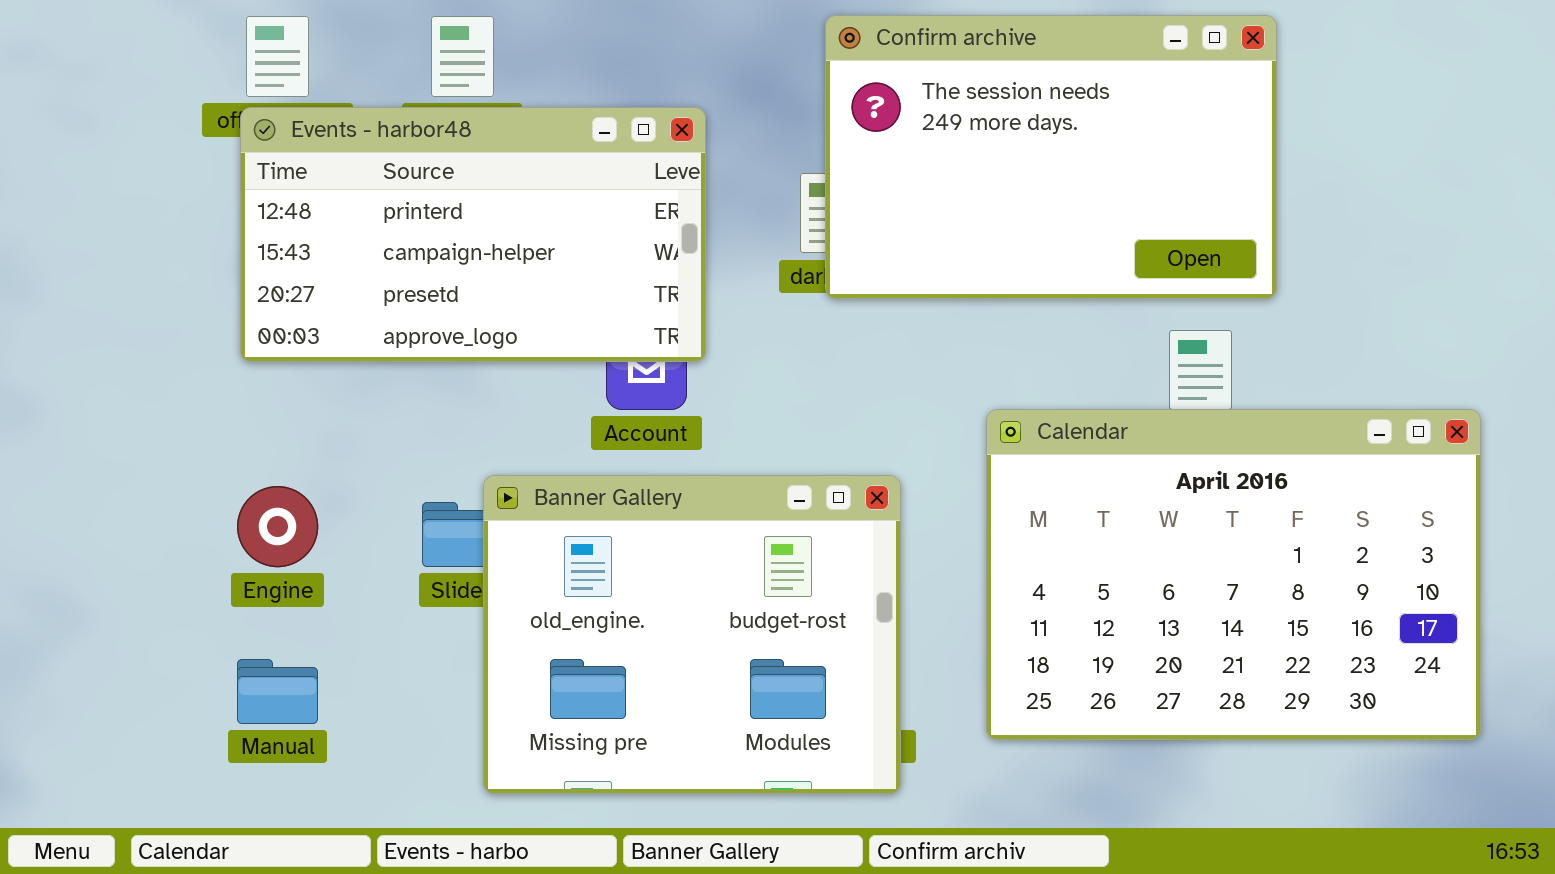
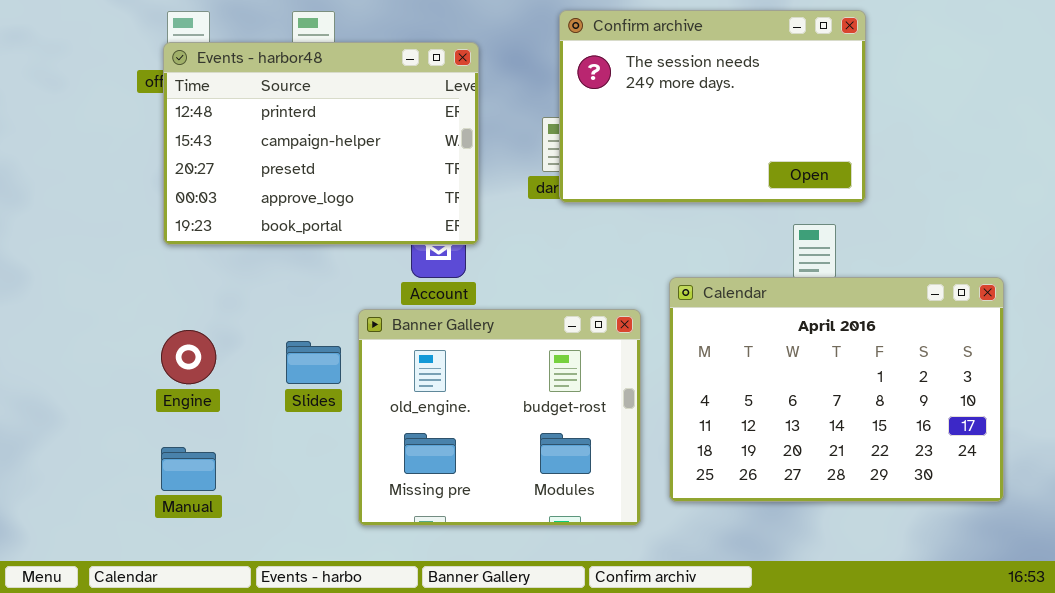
Events - harbor48: [240,107,706,362] -> [163,42,479,245], resized
Banner Gallery: [483,475,901,794] -> [358,309,641,526], moved

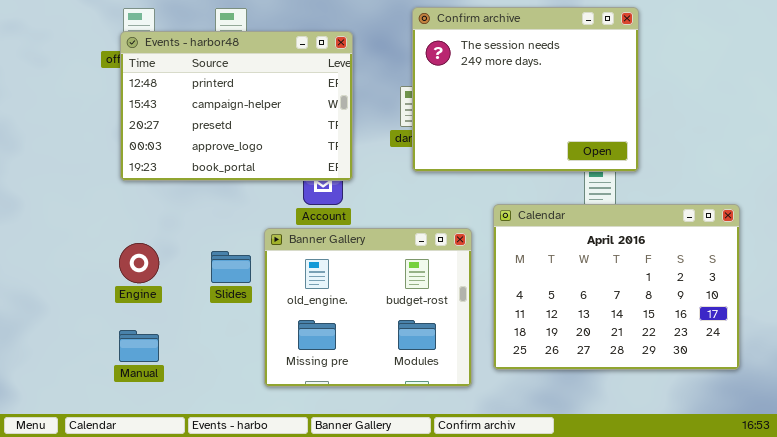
Confirm archive: [559,10,866,203] -> [412,7,639,172], resized

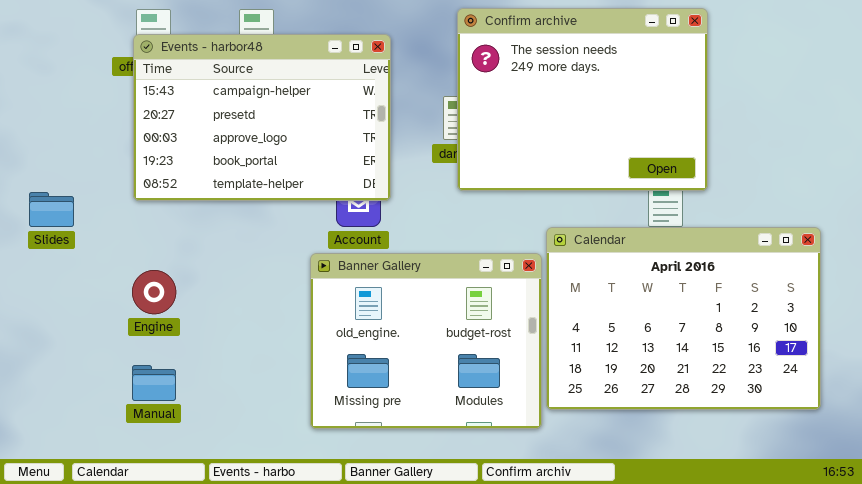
Events - harbor48: [120,31,353,181] -> [133,34,391,201], scrolled down 1 row
Banner Gallery: [264,228,472,387] -> [310,253,542,429], moved
Slides: [211,251,251,283] -> [29,192,74,227], moved

